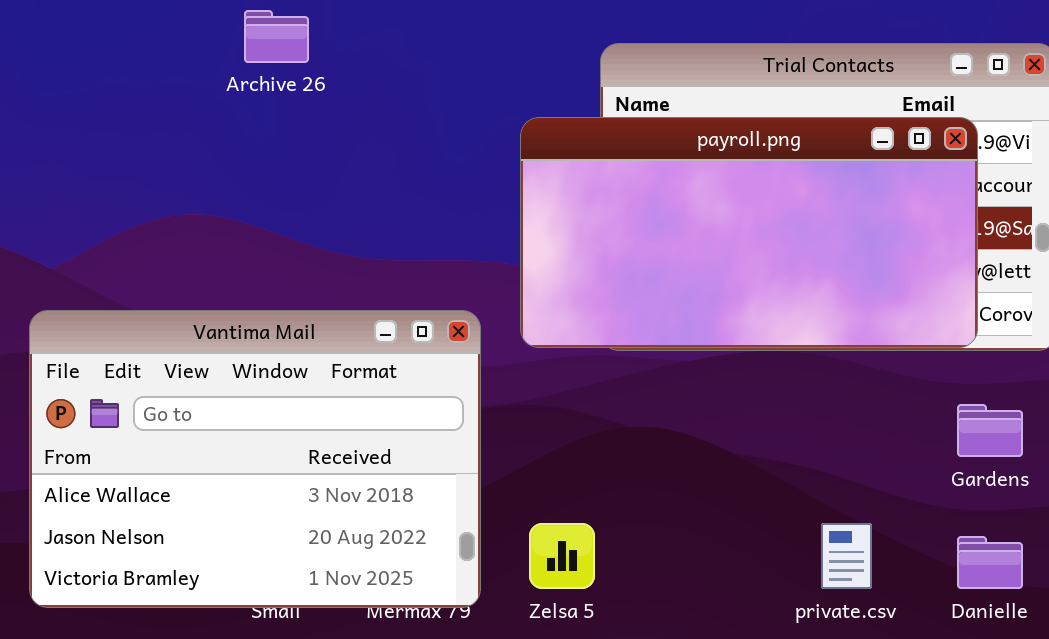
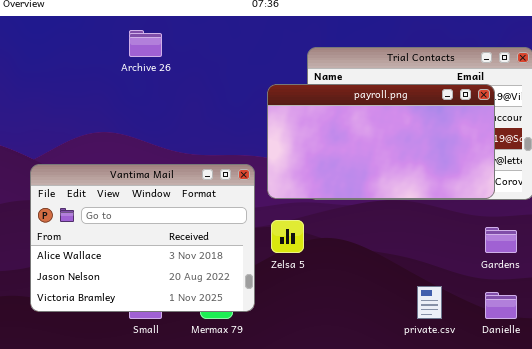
Vantima Mail: [29,310,481,608] -> [30,164,255,312], moved
Zelsa 5: [529,523,595,589] -> [271,220,304,253], moved

